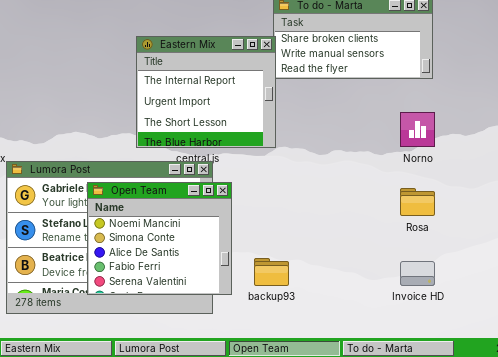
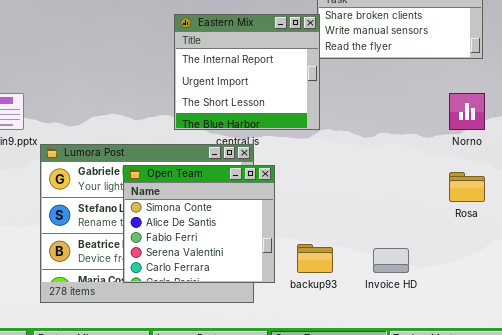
Open Team: [87,182,232,295] -> [123,165,275,283], scrolled down 1 row
Invoice HD: [400,261,435,286] -> [373,248,409,273], moved

